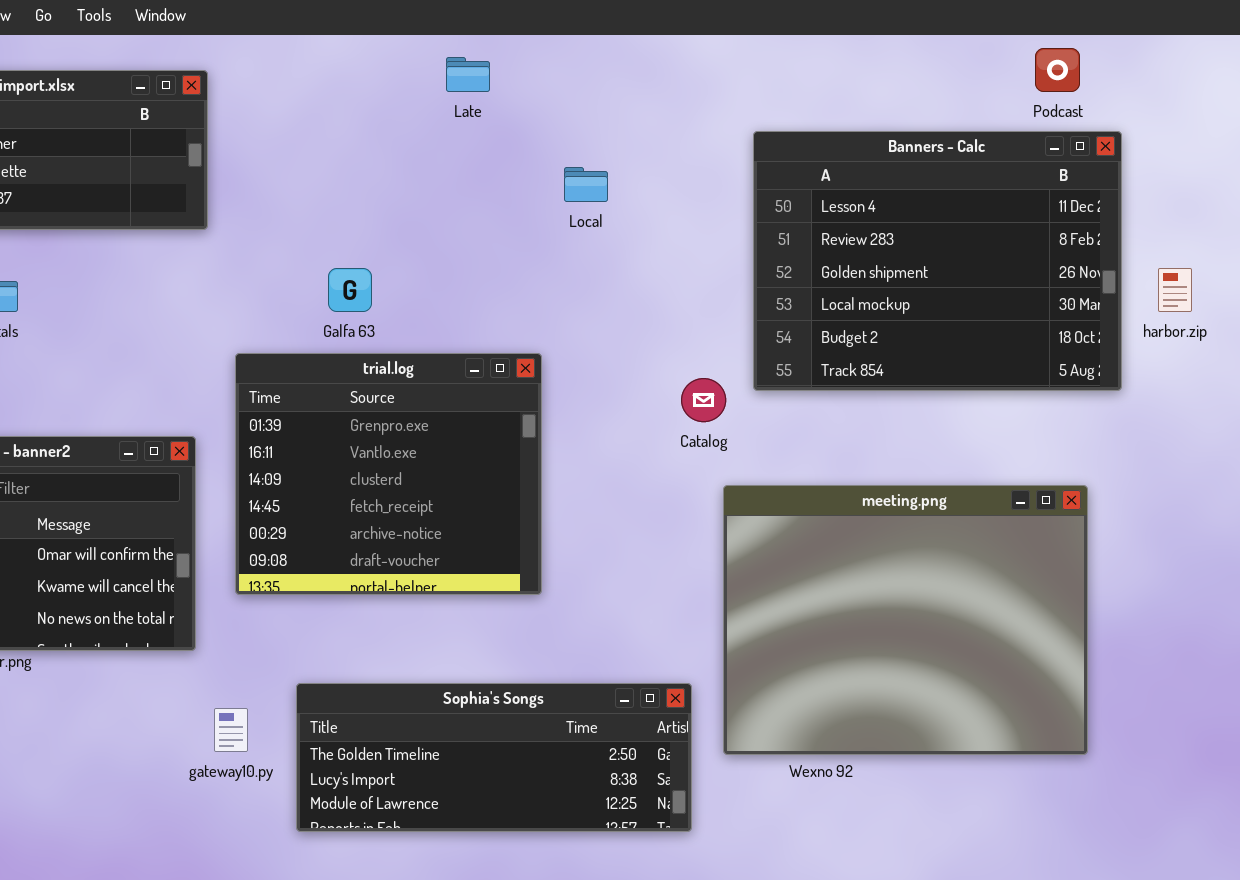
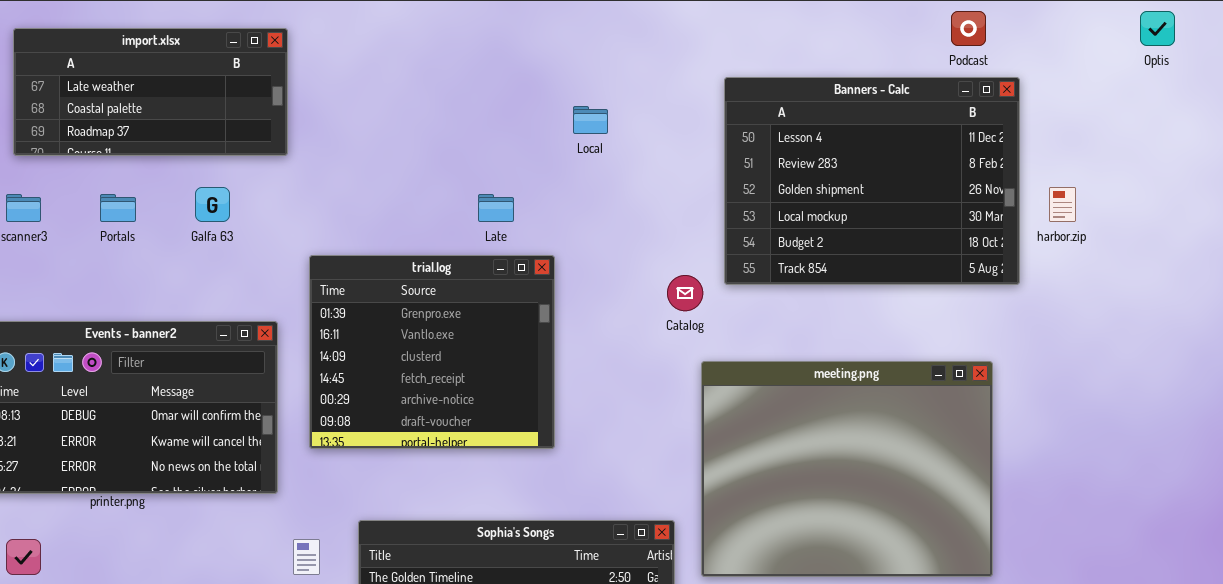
Late: [446,57,490,92] -> [478,194,514,222], moved
Galfa 63: [328,268,372,312] -> [195,187,230,222], moved

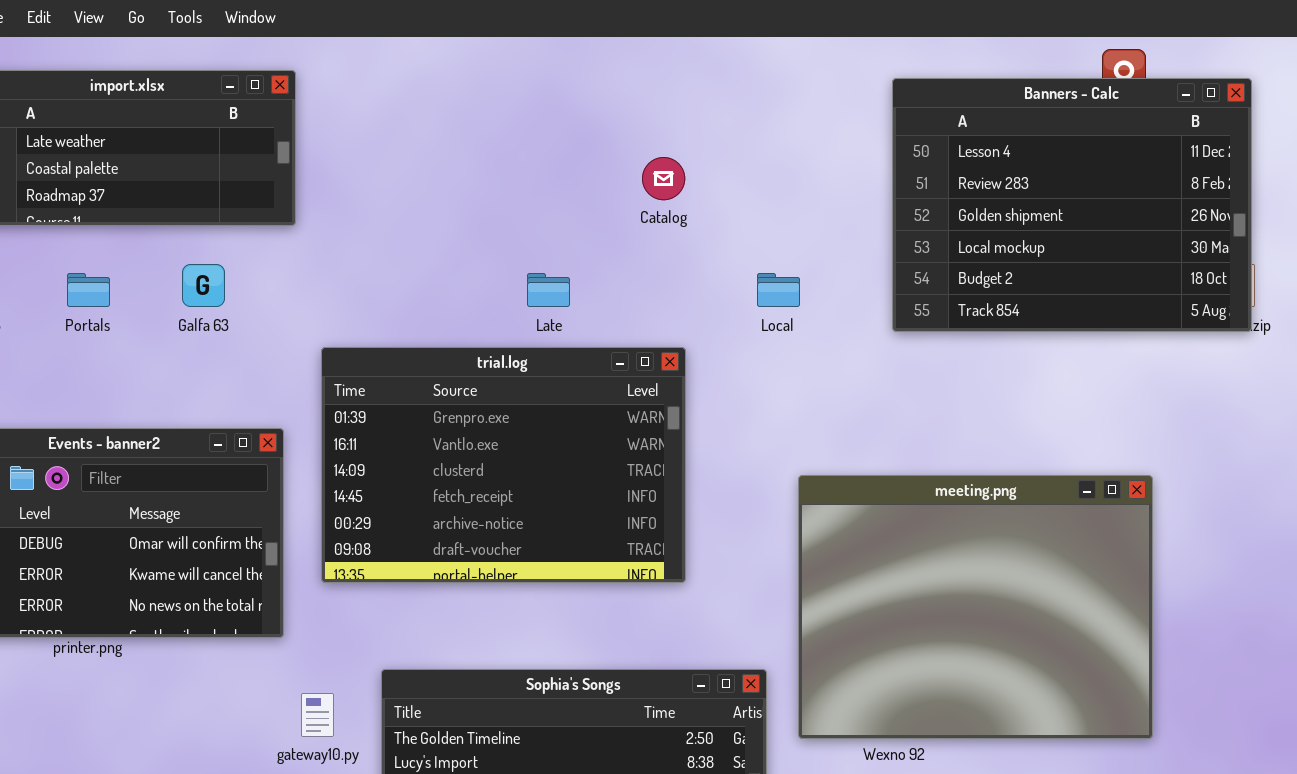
Banners - Calc: [724,77,1020,285] -> [892,78,1252,332], moved
Local: [573,106,608,134] -> [757,273,800,307], moved
trial.log: [309,255,555,449] -> [321,347,686,583], resized
Catalog: [667,275,703,311] -> [642,157,685,200], moved

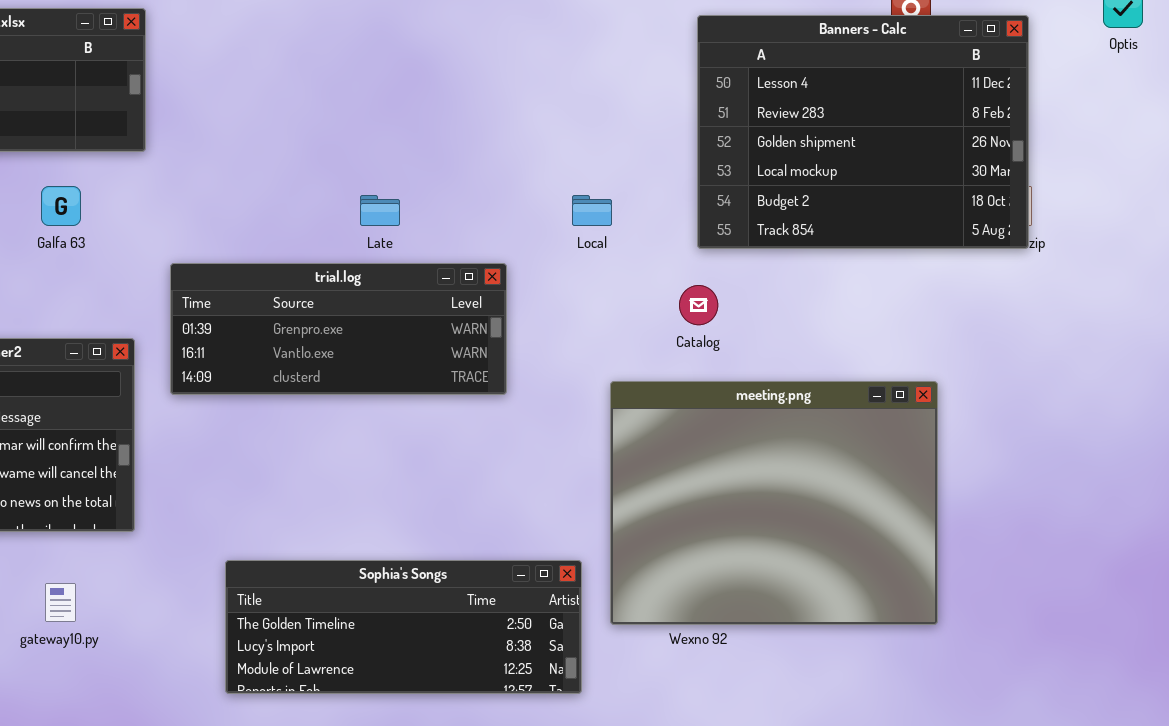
Catalog: [642,157,685,200] -> [679,285,718,325], moved
trial.log: [321,347,686,583] -> [170,263,507,395], resized
gateway10.py: [301,693,334,737] -> [45,583,76,622], moved

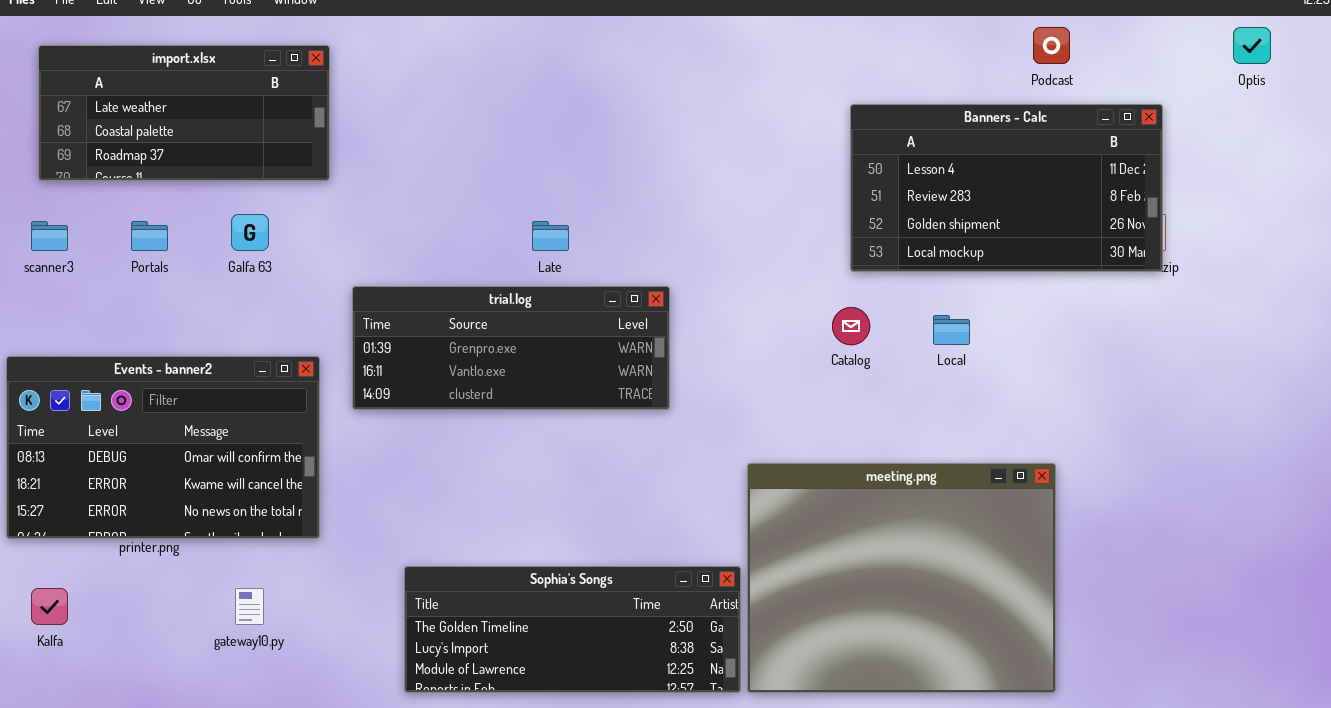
Banners - Calc: [697,15,1029,249] -> [850,104,1163,272], resized
Local: [572,195,612,226] -> [933,315,970,345], moved
meeting.png: [610,381,938,625] -> [747,463,1056,693], moved

